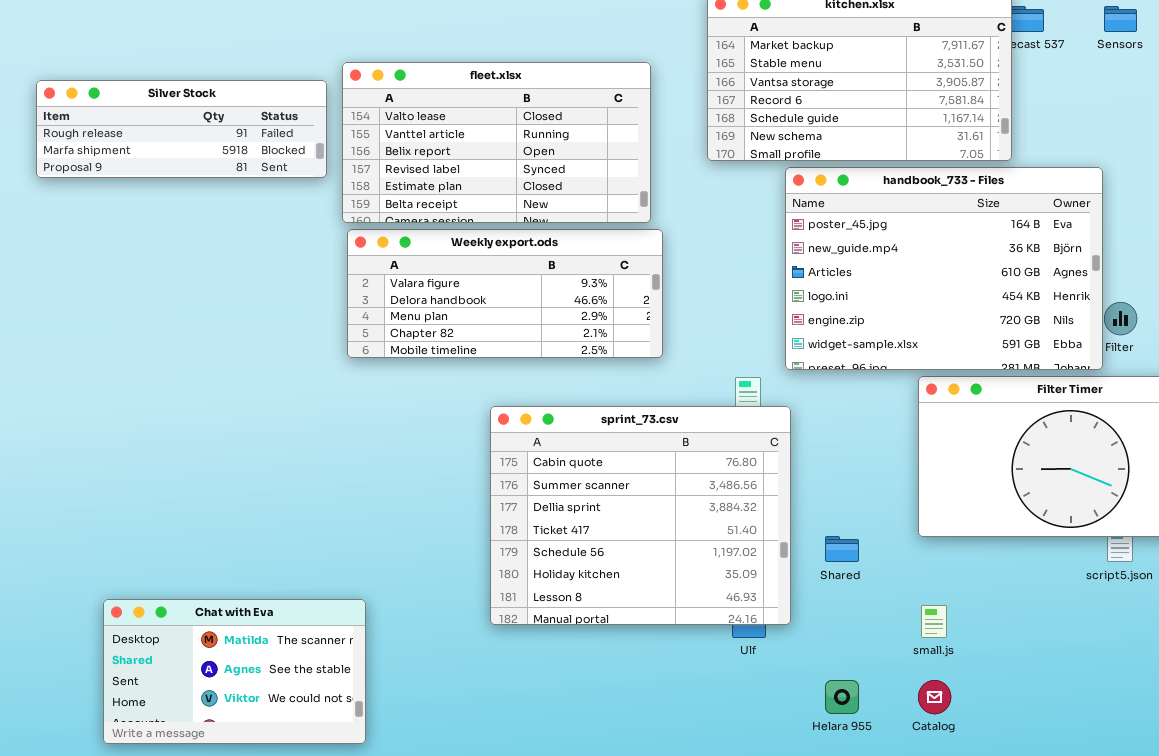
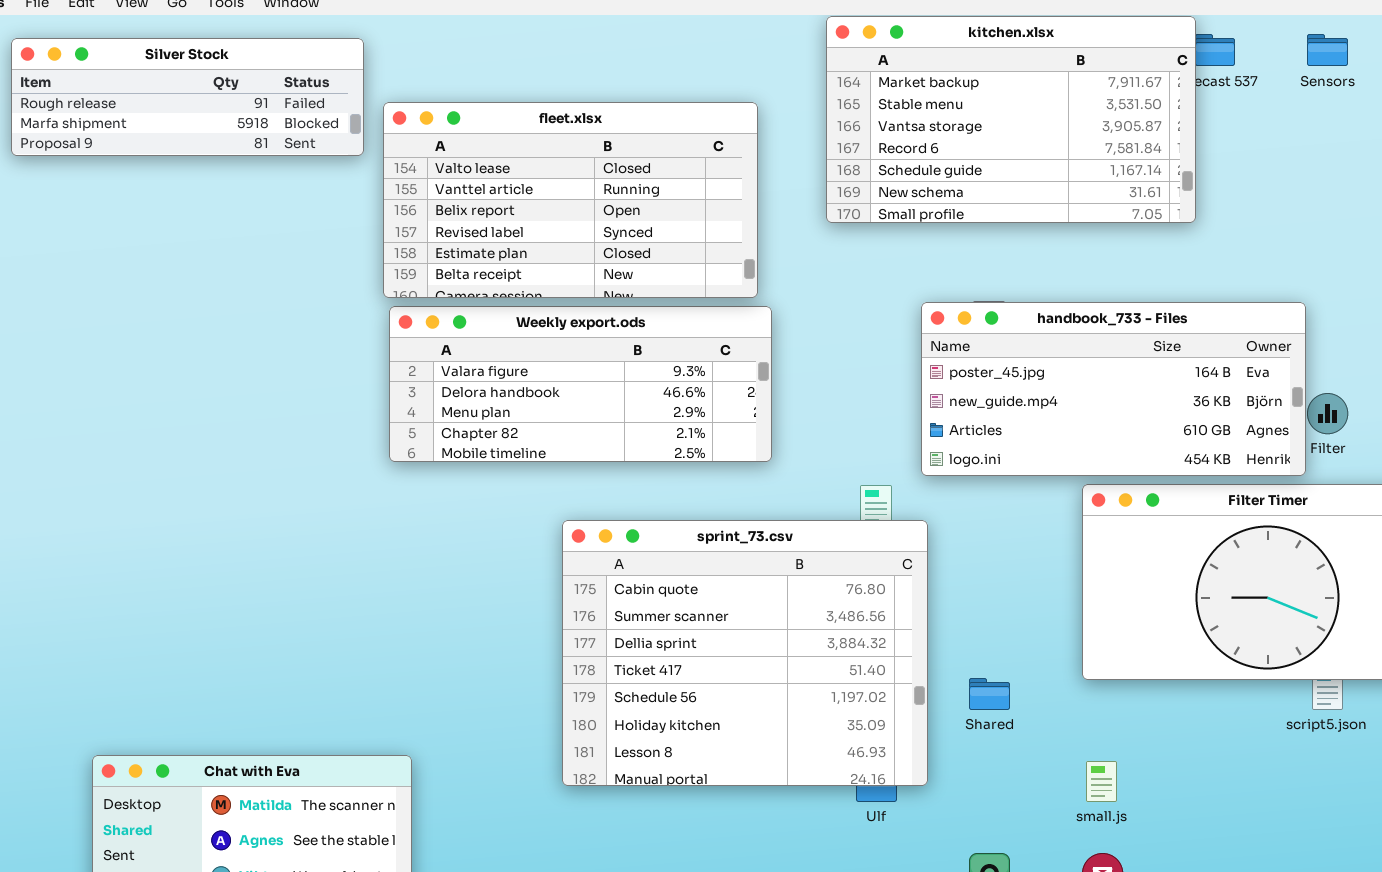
Silver Stock: [36,80,327,178] -> [11,38,364,156], moved
handbook_733 - Files: [785,167,1103,370] -> [921,302,1306,476], resized

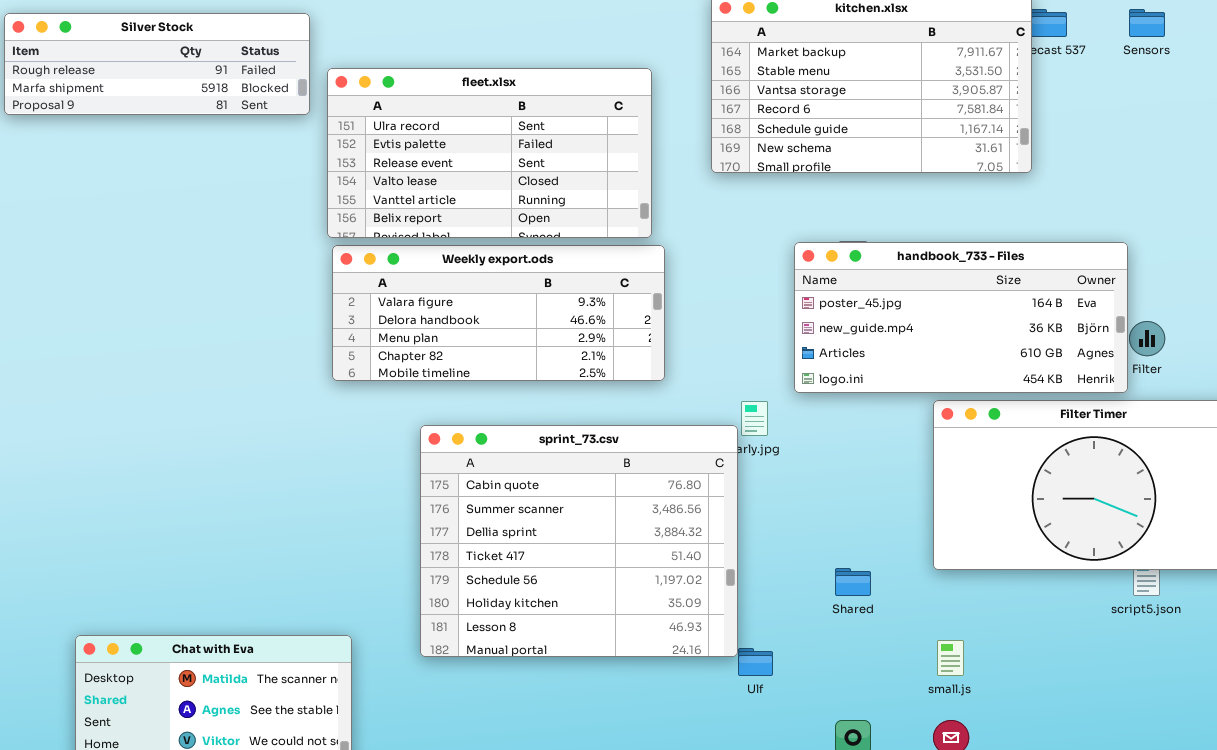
fleet.xlsx: [383,102,758,298] -> [327,68,652,238], scrolled up 3 rows
sprint_73.csv: [562,520,928,786] -> [420,425,738,657], moved

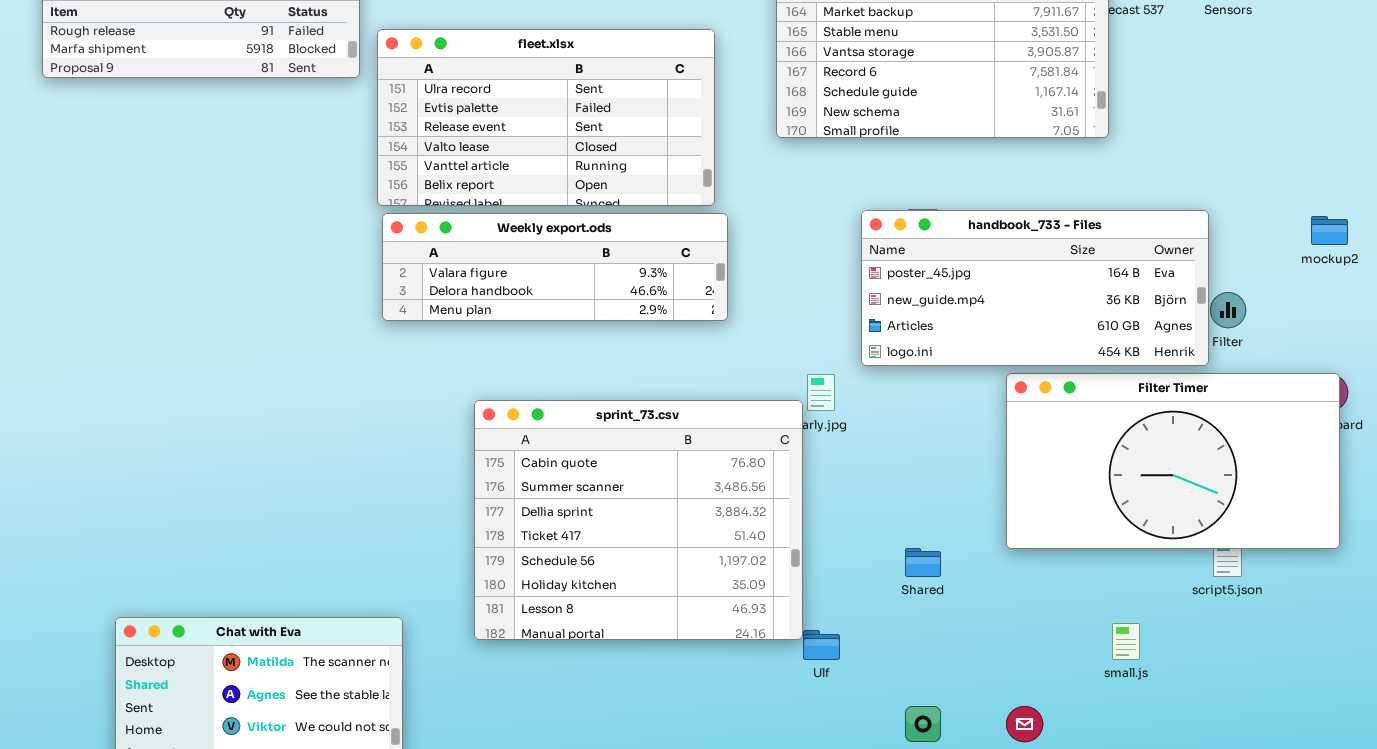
Weekly export.ods: [332,245,665,381] -> [382,213,728,321], resized
small.js: [937,640,964,676] -> [1112,623,1140,660], moved

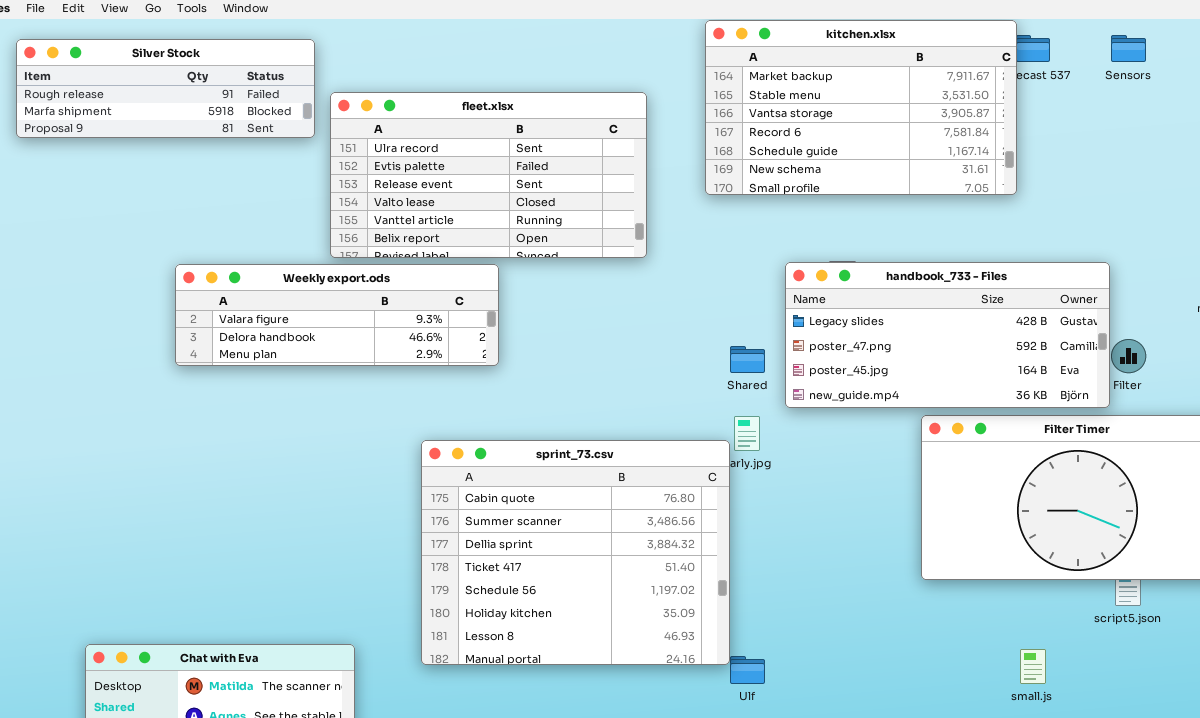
handbook_733 - Files: [861,210,1209,366] -> [785,262,1110,408], scrolled up 2 rows
Weekly export.ods: [382,213,728,321] -> [175,264,499,366], moved
Shared: [905,548,941,577] -> [730,346,765,373], moved

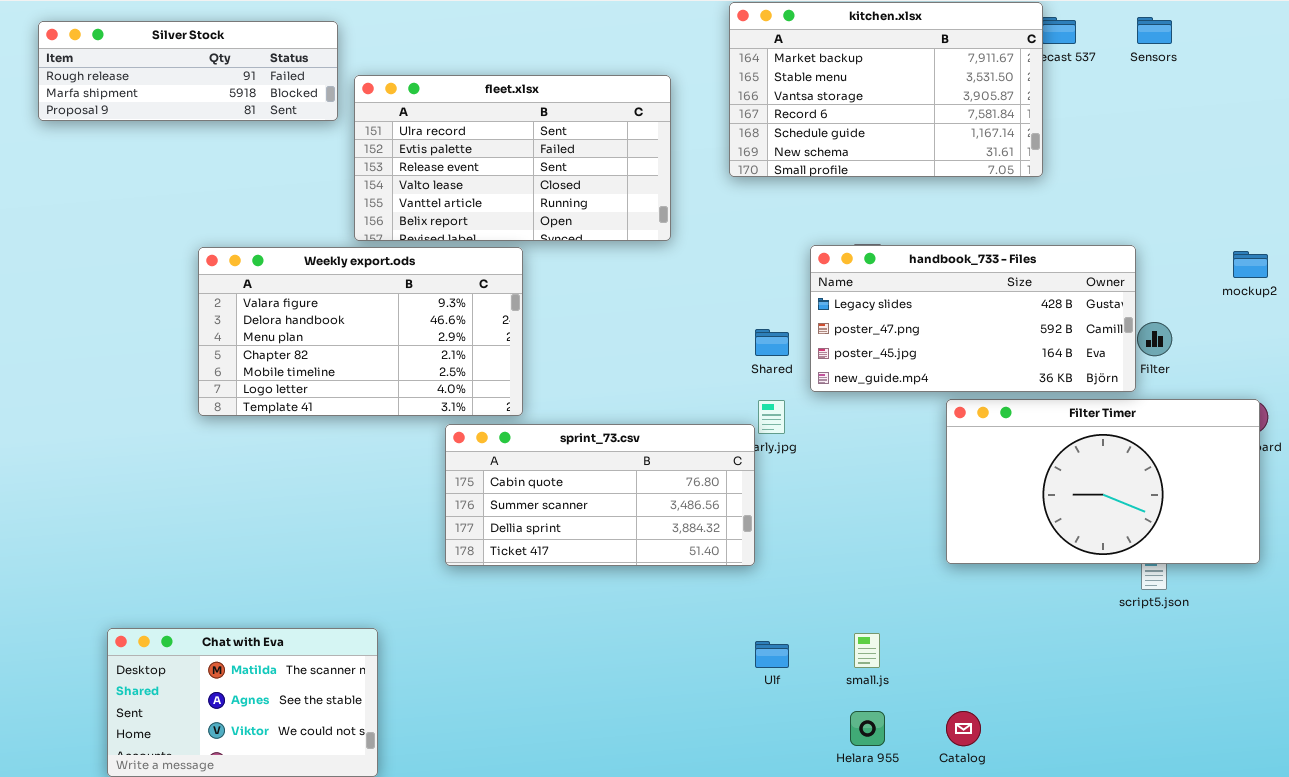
Weekly export.ods: [175,264,499,366] -> [198,247,523,416], resized
sprint_73.csv: [421,440,730,665] -> [445,424,755,566], resized
small.js: [1020,649,1046,684] -> [854,633,880,668], moved

